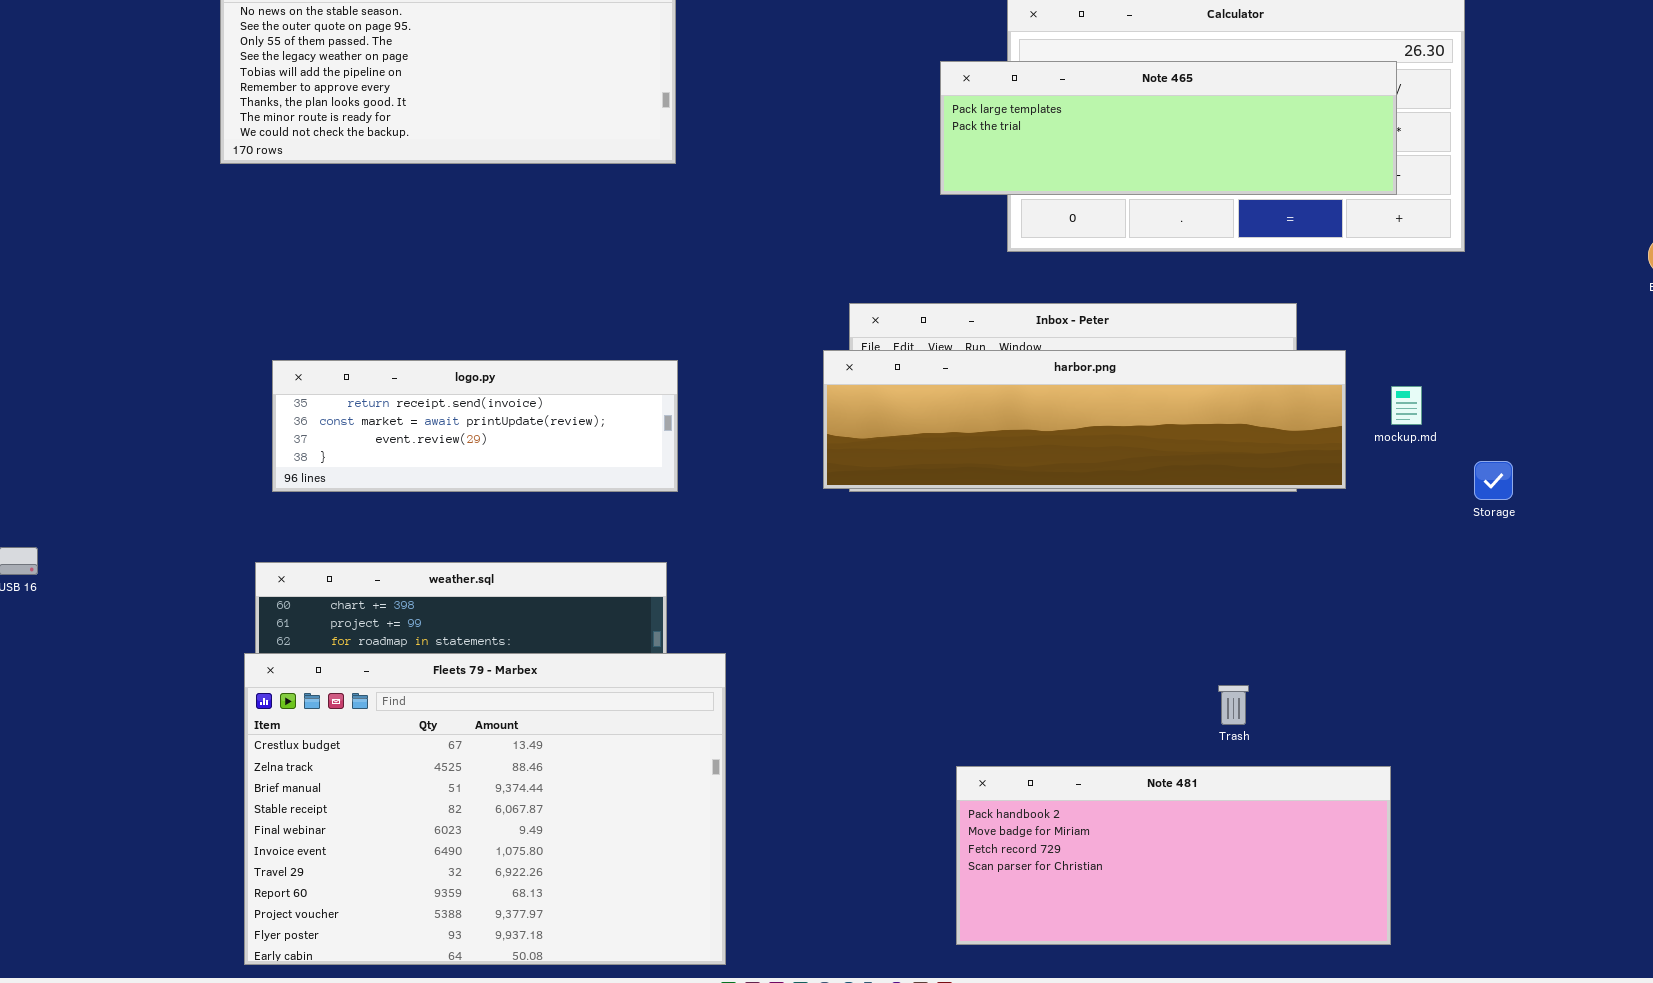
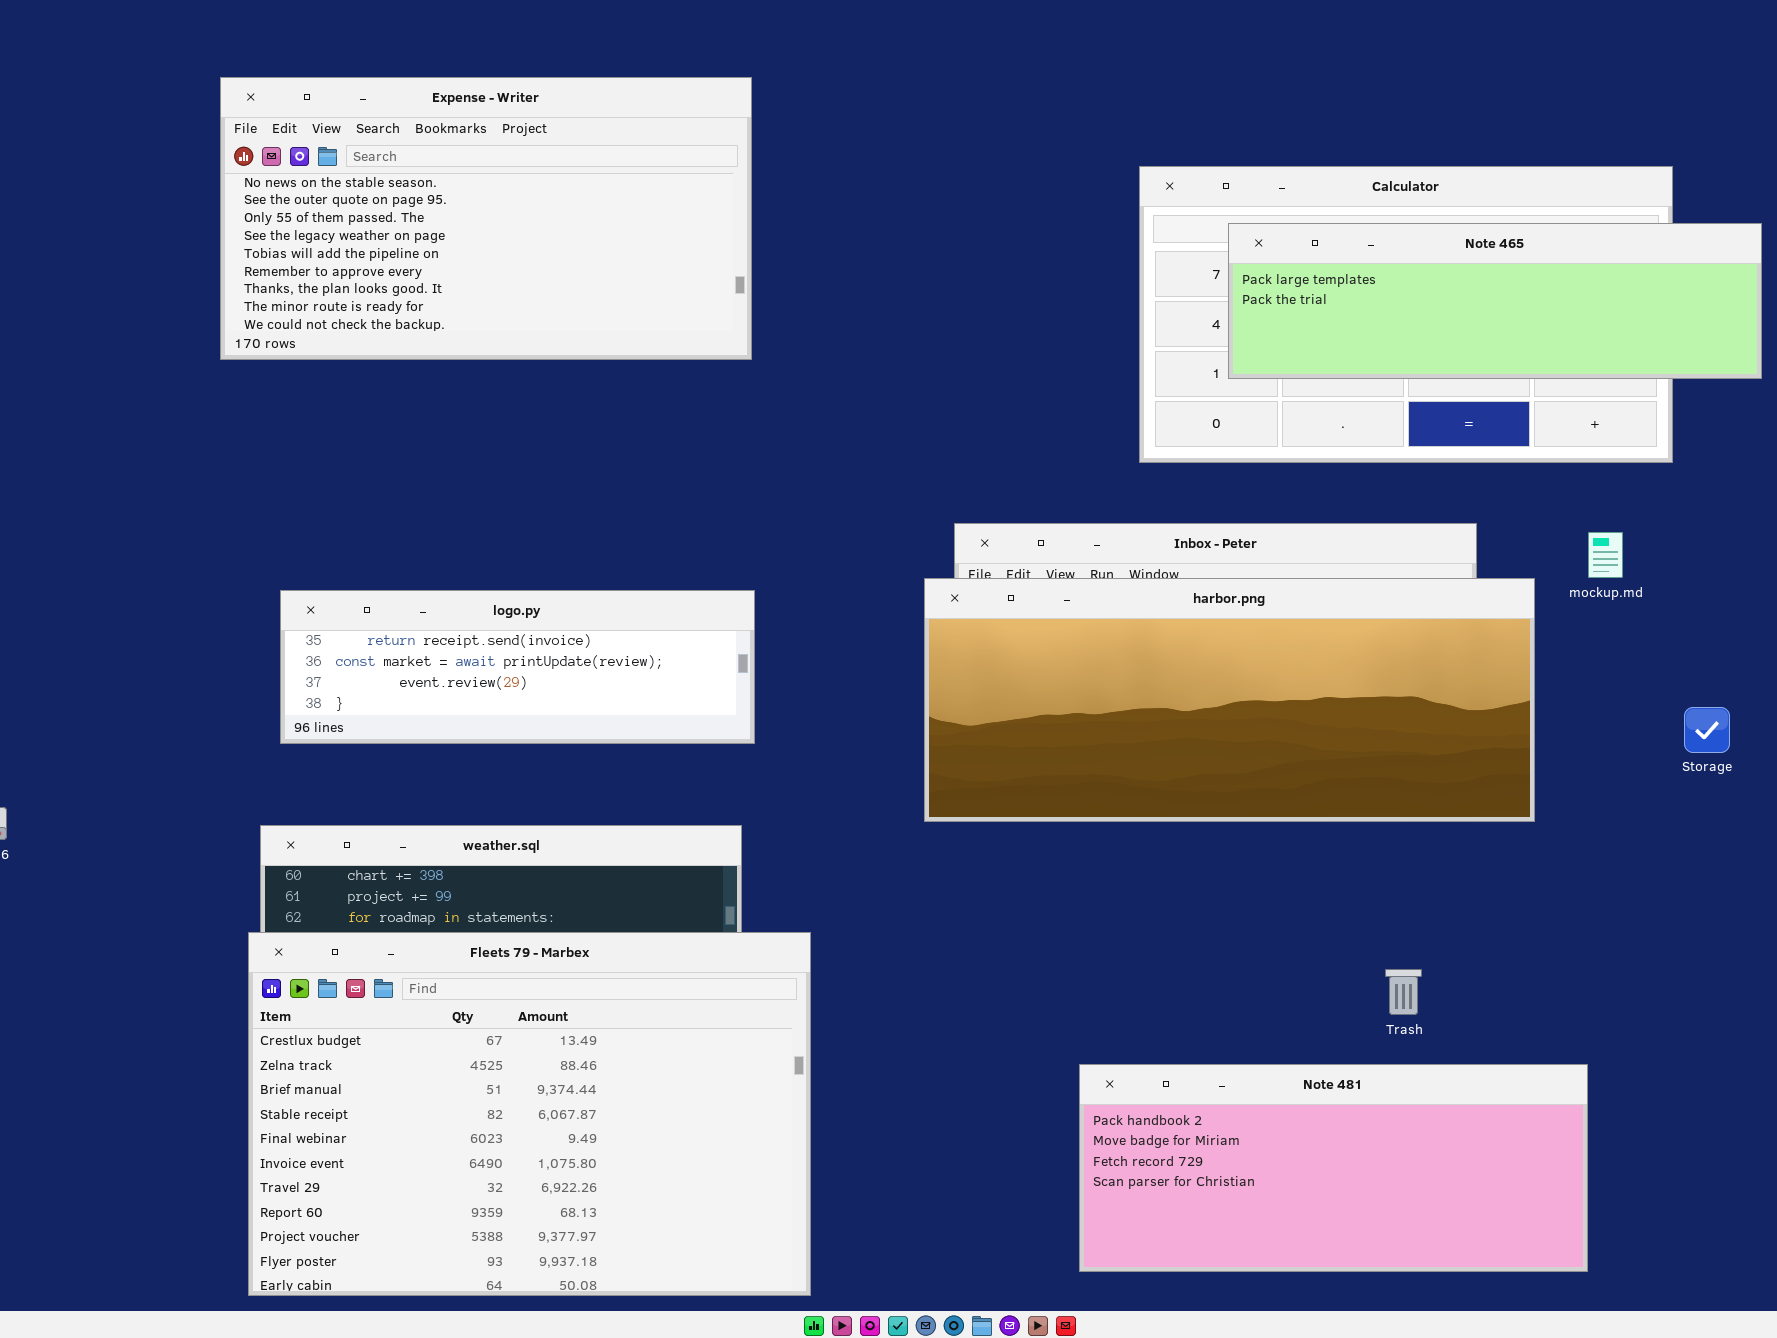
Note 465: [940,61,1397,195] -> [1228,223,1762,379], moved
harbor.png: [823,350,1346,489] -> [924,578,1535,822], resized
mockup.md: [1391,386,1422,425] -> [1588,532,1623,578], moved

